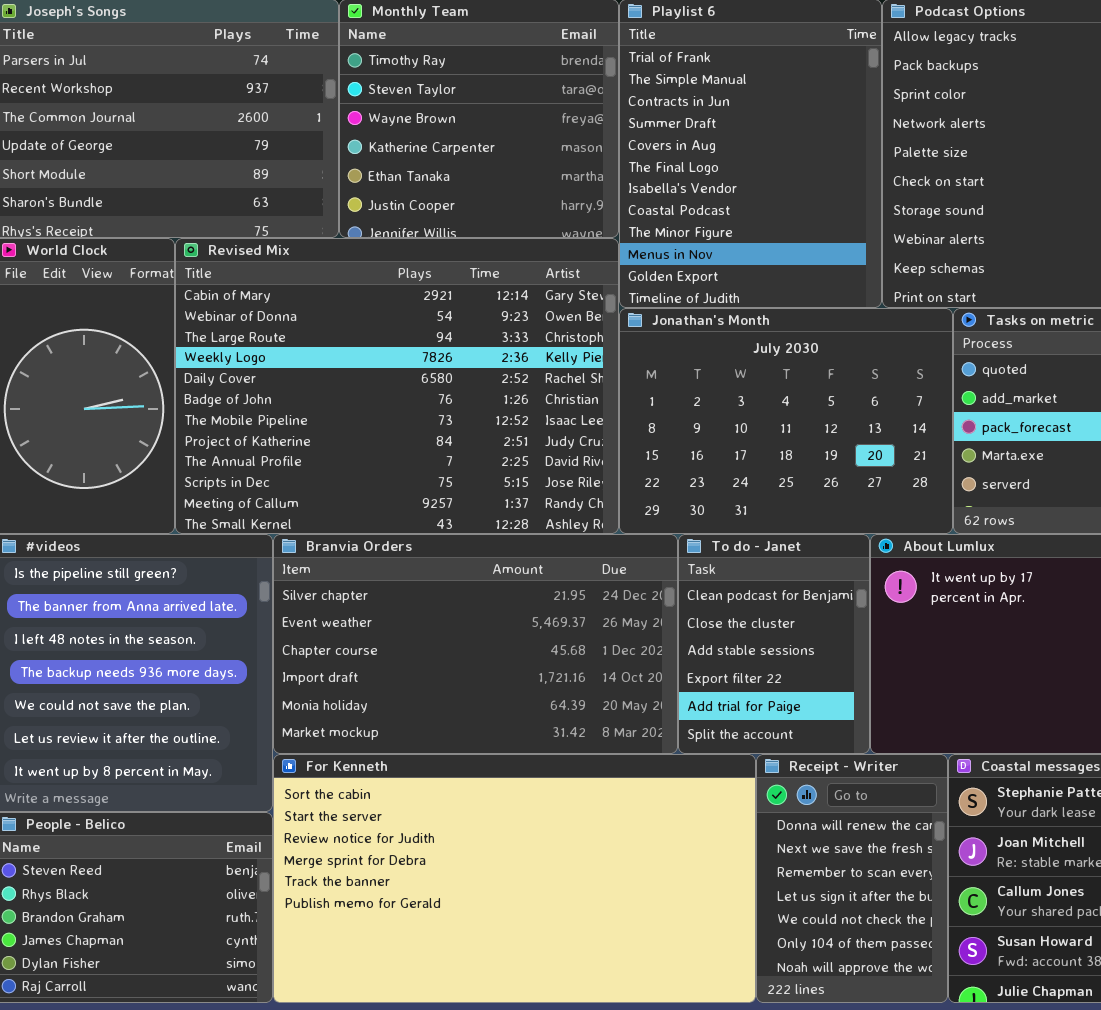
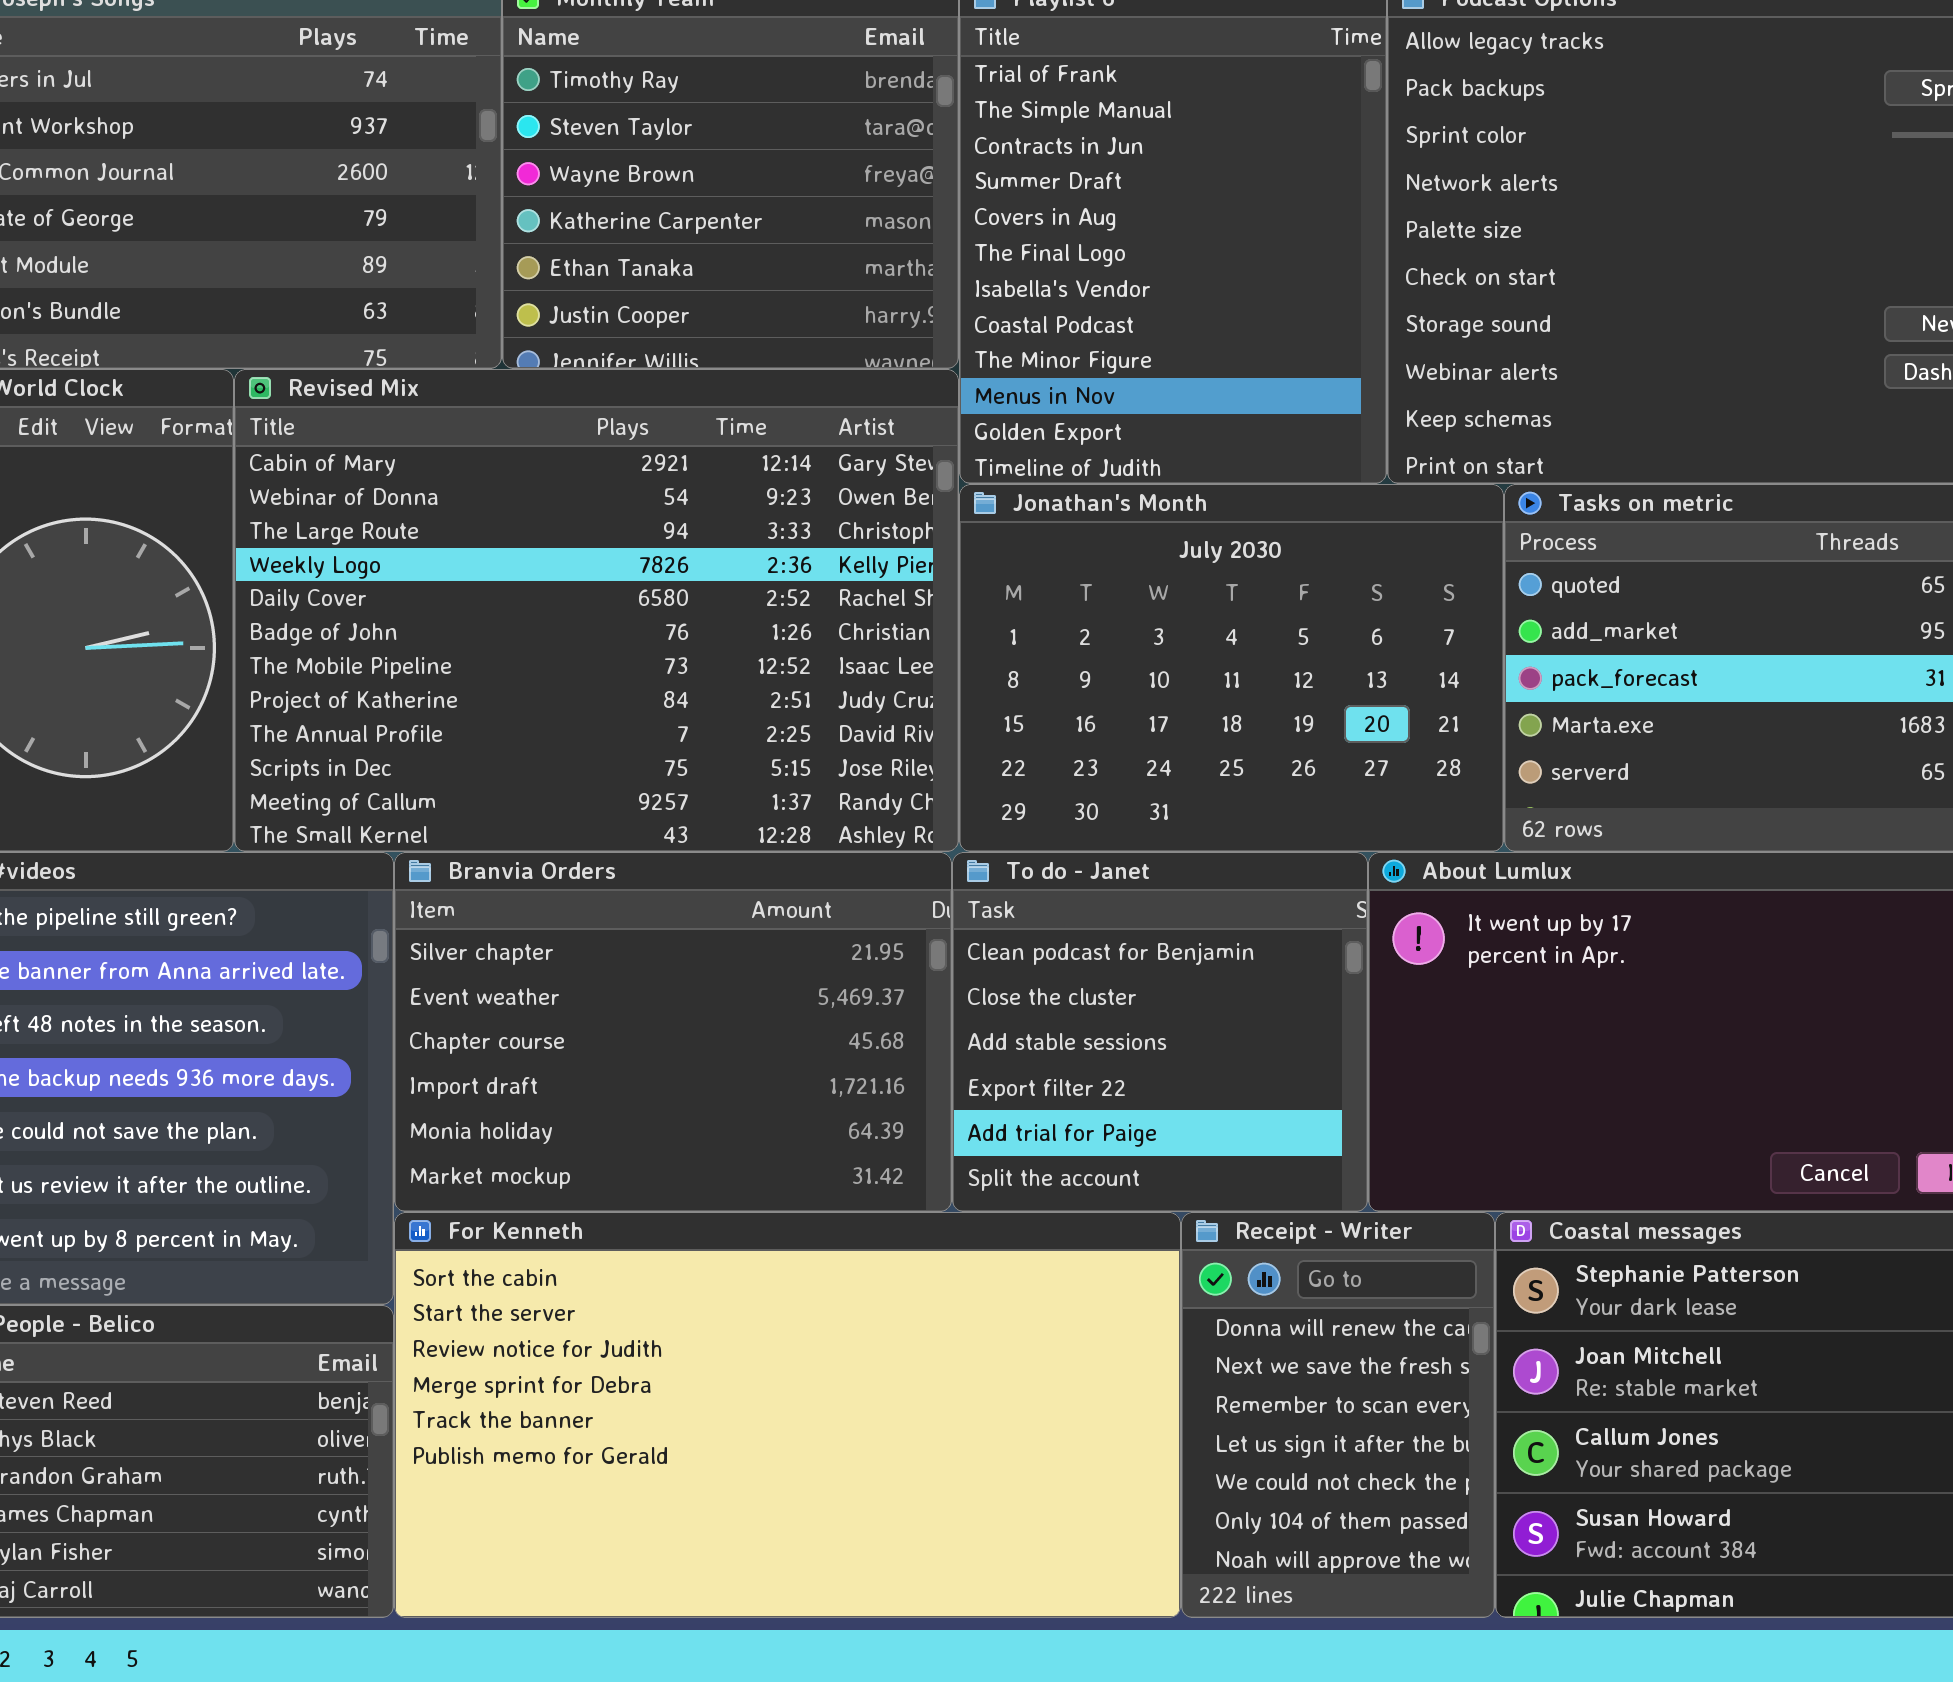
Branvia Orders: [273,534,678,754] -> [394,852,952,1212], resized
To do - Janet: [678,534,870,754] -> [952,852,1368,1212], resized

